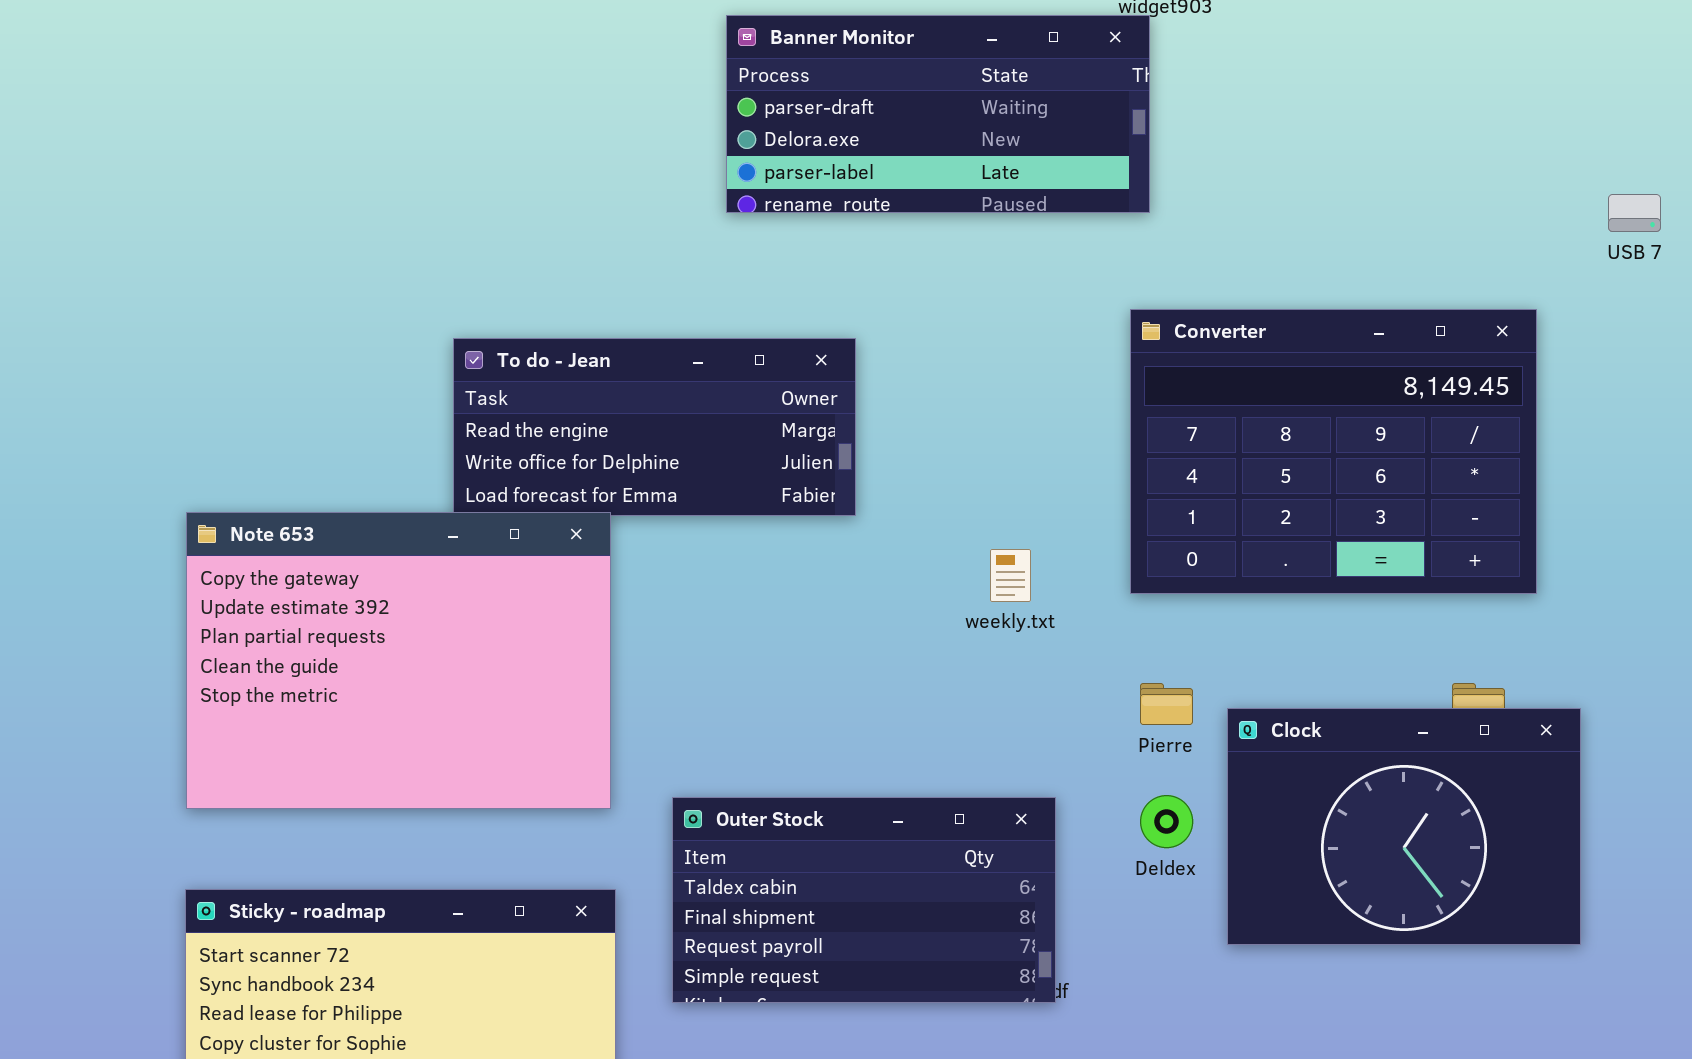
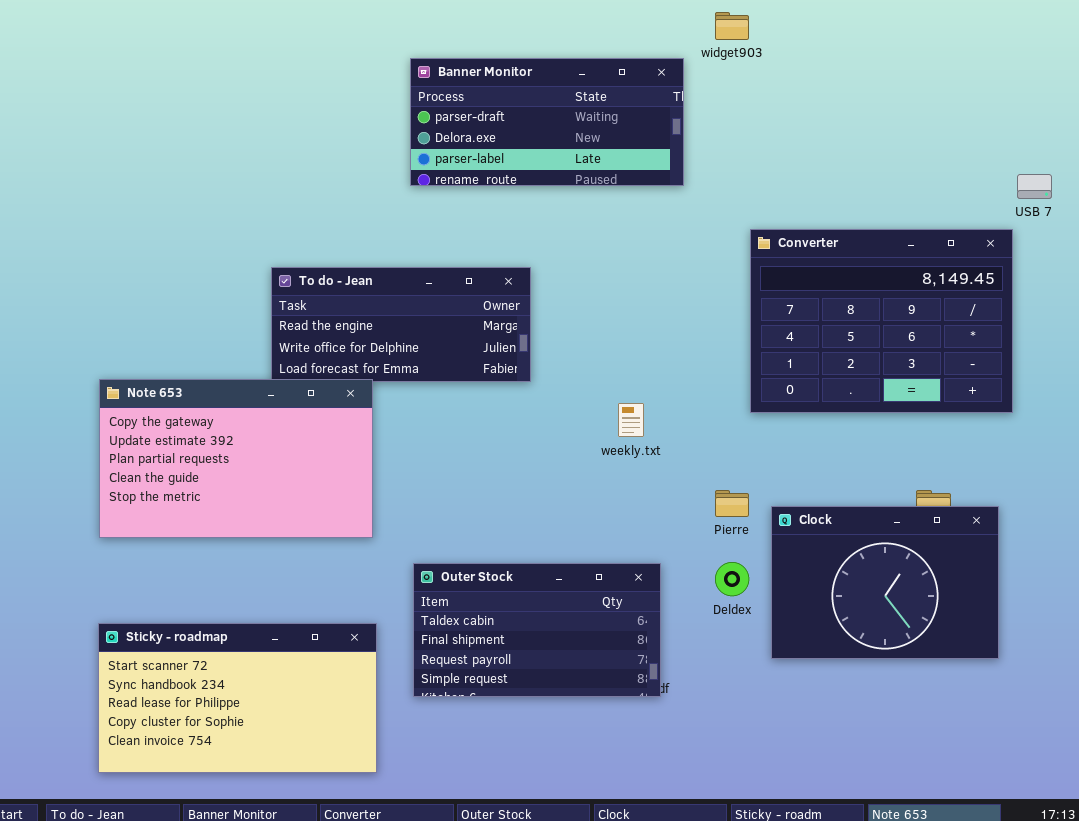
Banner Monitor: [726,15,1150,213] -> [410,58,684,186], moved
Converter: [1130,309,1537,594] -> [750,229,1013,413], moved
Note 653: [186,512,611,809] -> [99,379,373,538], resized

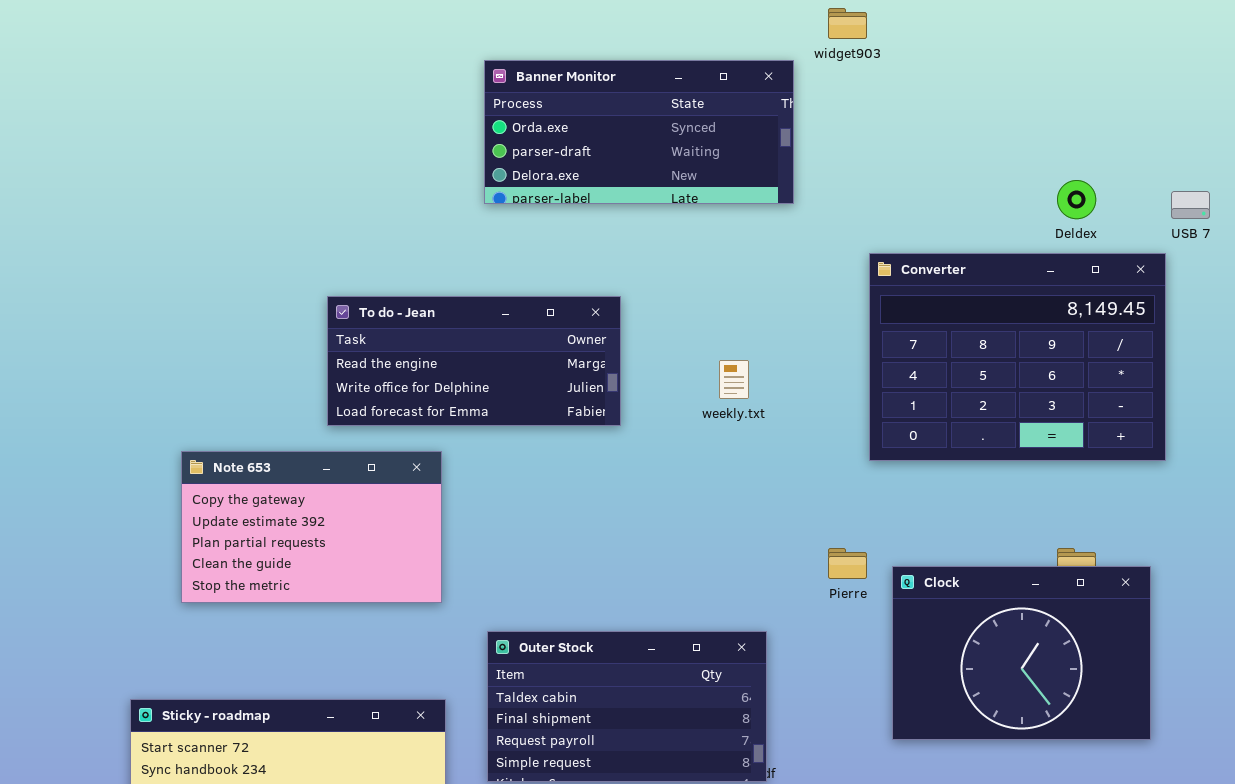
Banner Monitor: [410,58,684,186] -> [484,60,794,204], scrolled up 1 row
Note 653: [99,379,373,538] -> [181,451,442,603], resized
weekly.txt: [618,403,644,437] -> [719,360,749,399], moved
Deldex: [715,562,749,596] -> [1057,180,1096,219], moved

